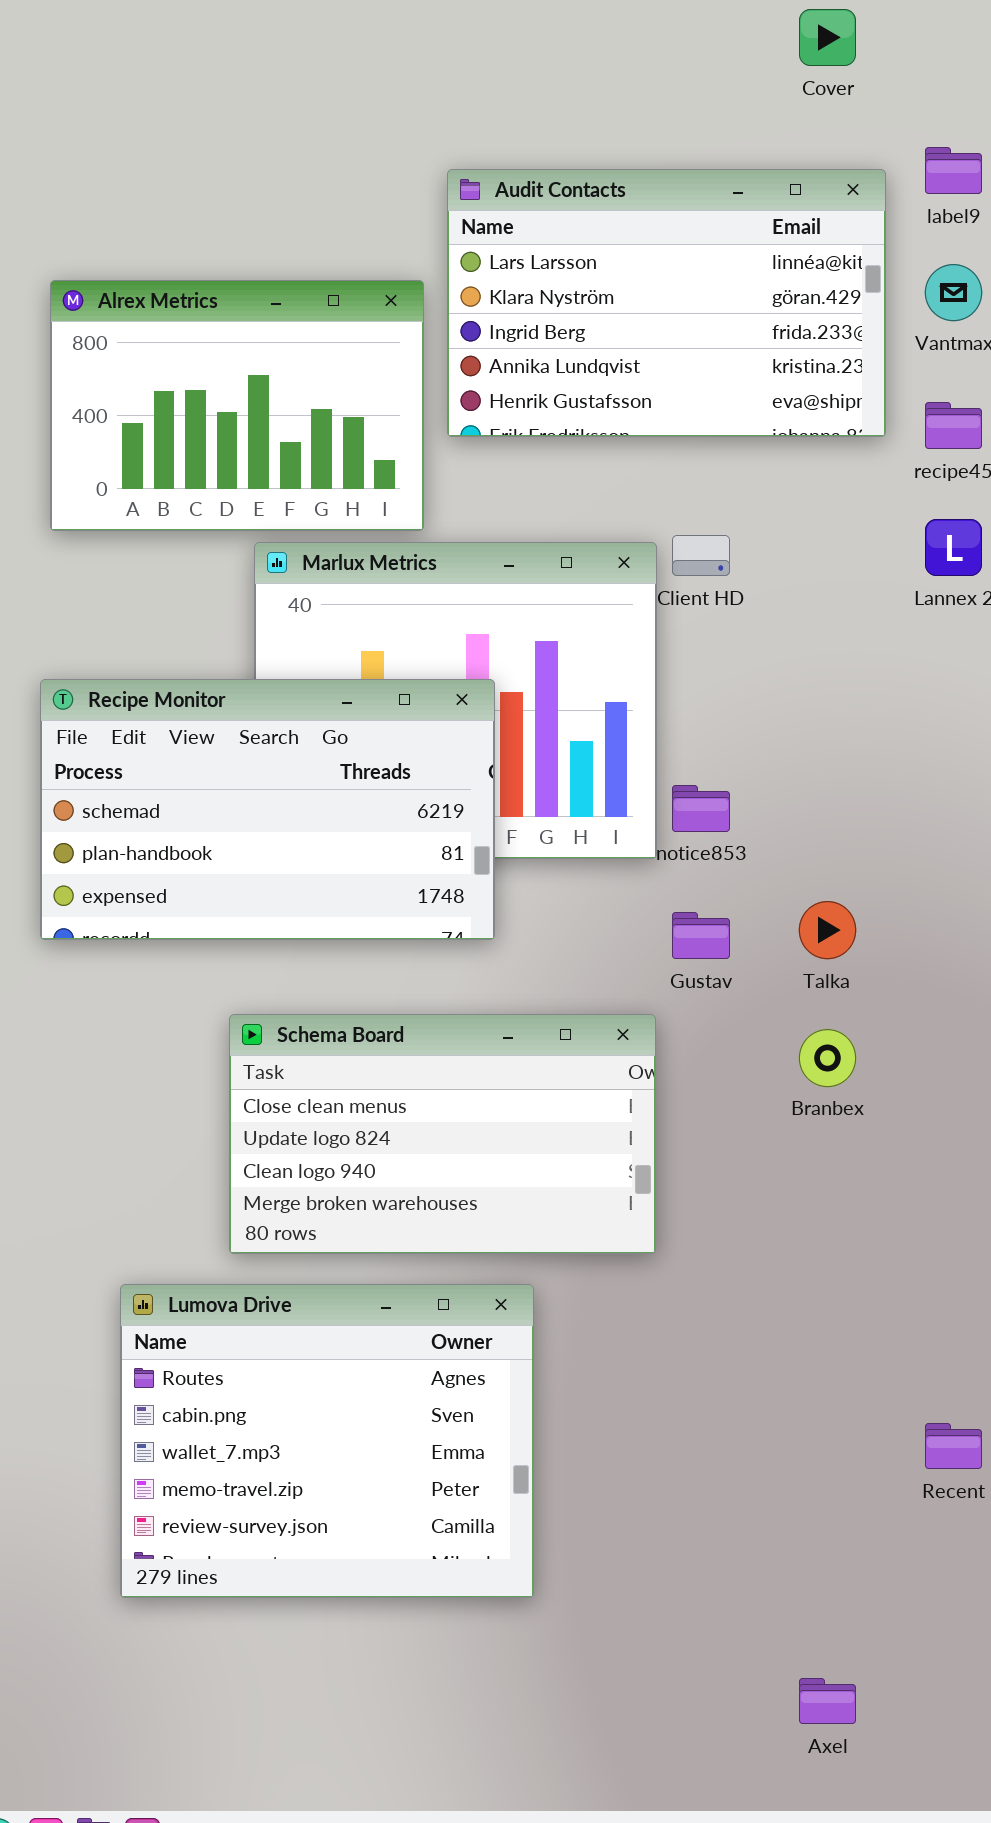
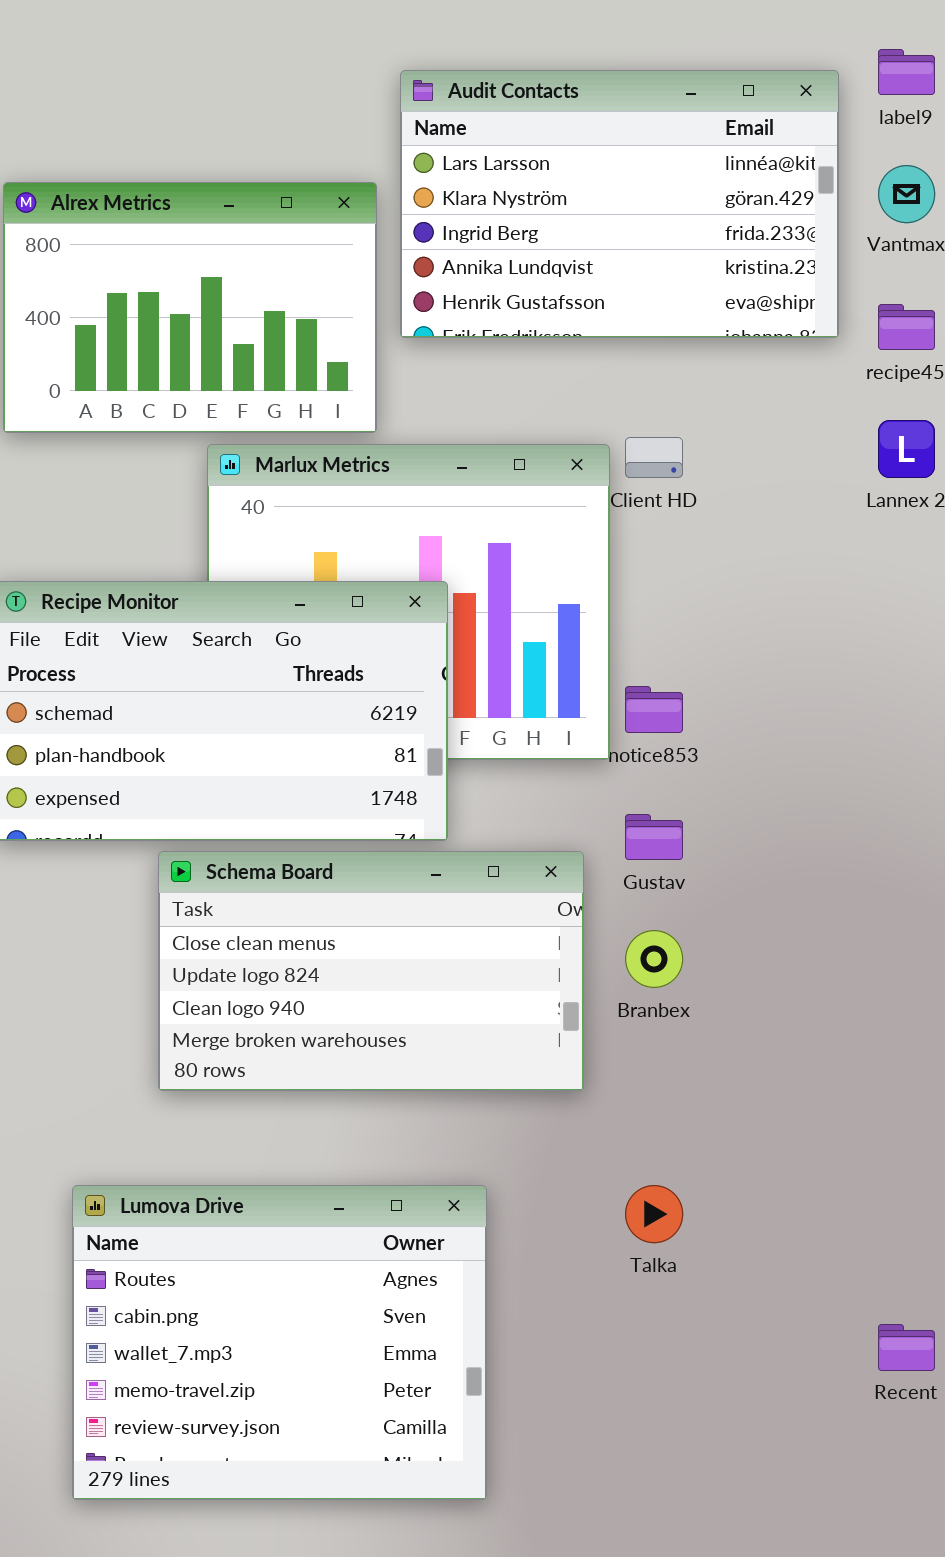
Talka: [799,901,856,959] -> [625,1185,683,1243], moved
Schema Board: [229,1014,656,1254] -> [158,851,584,1091], moved
Branbex: [799,1029,856,1087] -> [625,930,683,988], moved

